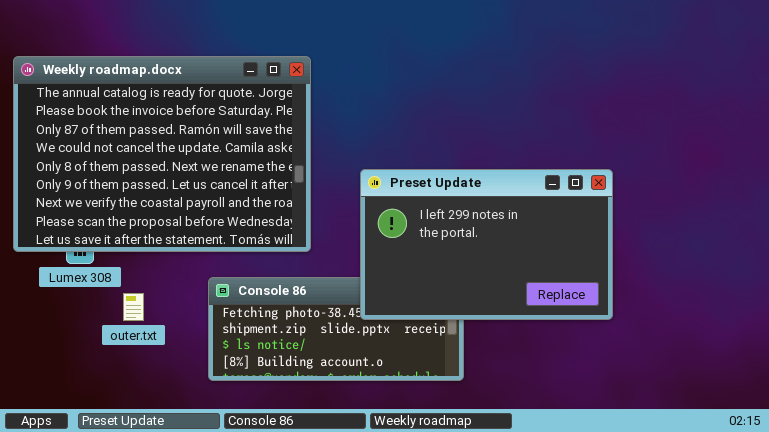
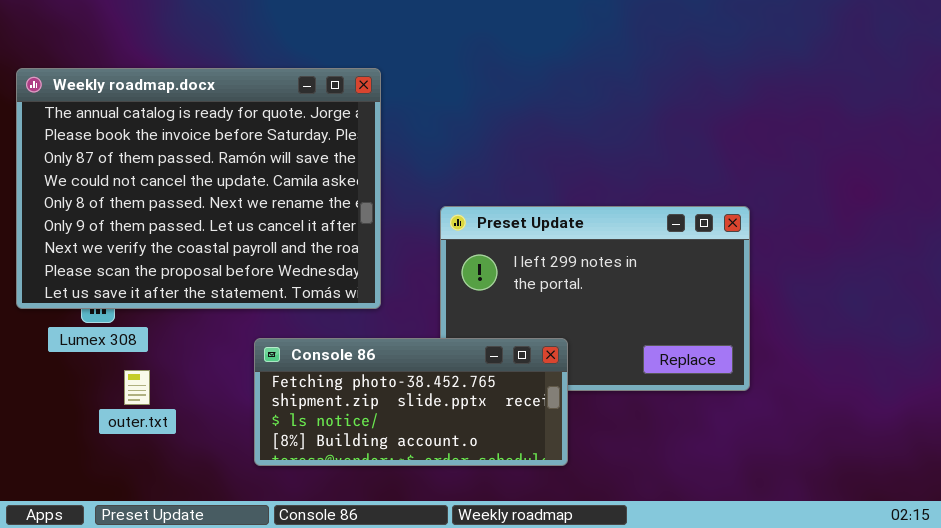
Console 86: [208,277,464,381] -> [254,338,568,466], raised
outer.txt: [123,293,144,321] -> [124,370,150,405], moved

